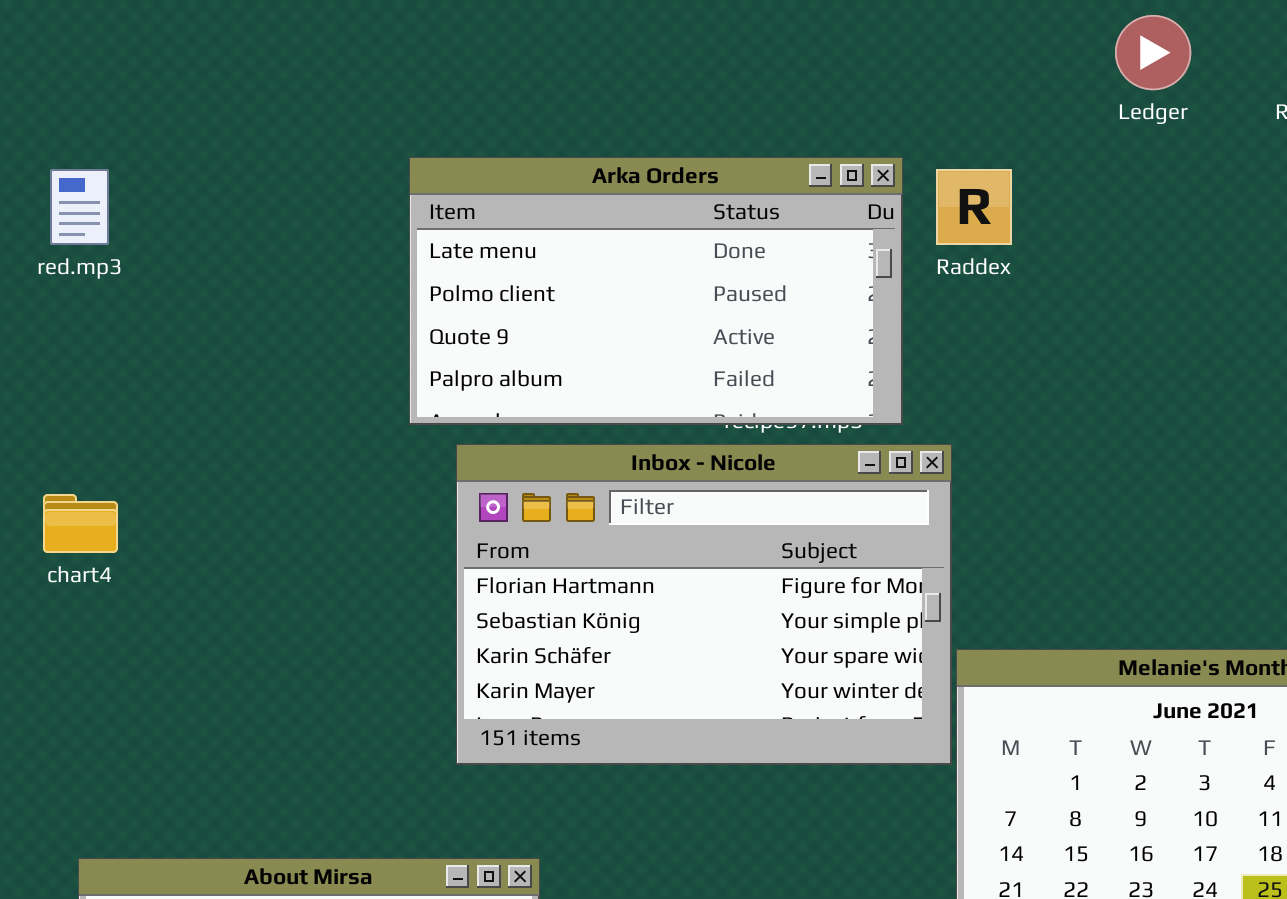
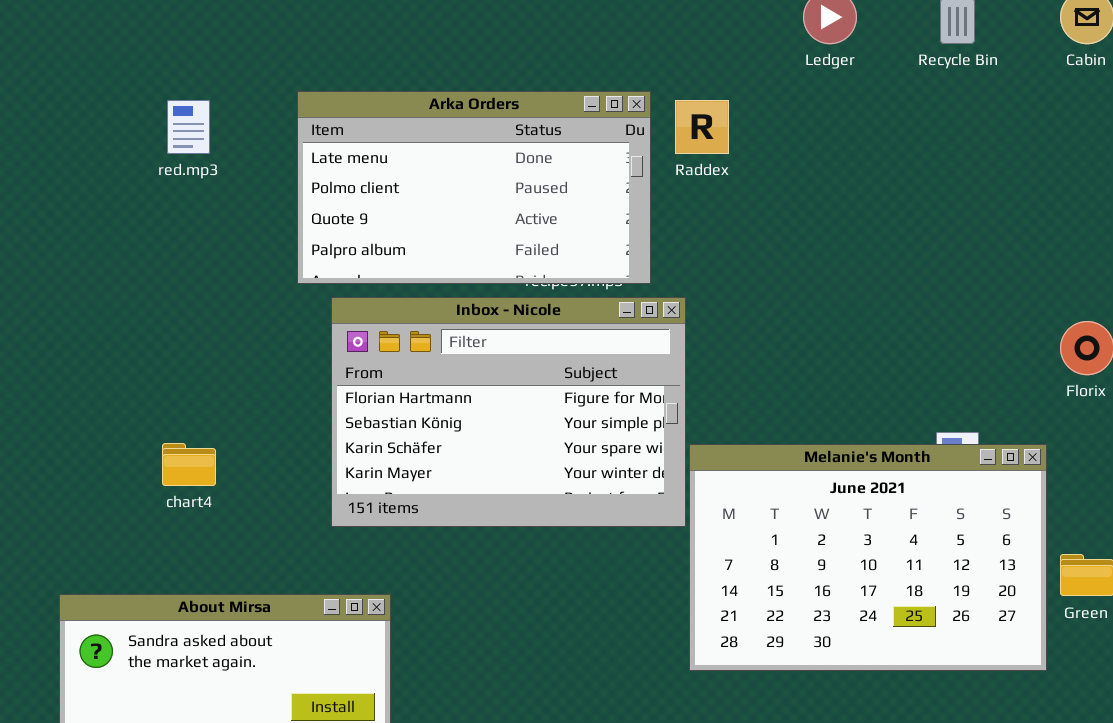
red.mp3: [50,169,109,245] -> [167,100,210,154], moved
chart4: [43,494,118,553] -> [162,443,216,486], moved

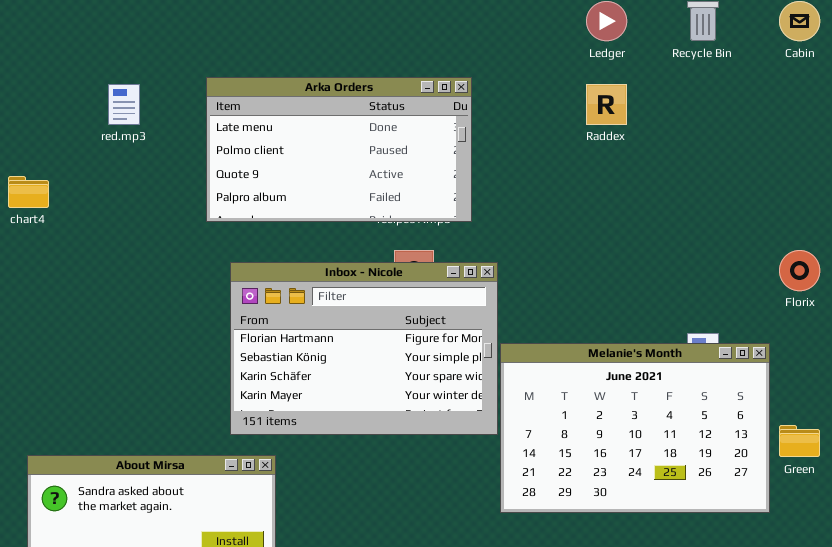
Raddex: [675,100,729,154] -> [586,84,627,125], moved
Inbox - Nicole: [331,297,686,527] -> [230,262,498,435], moved
chart4: [162,443,216,486] -> [8,176,49,208], moved

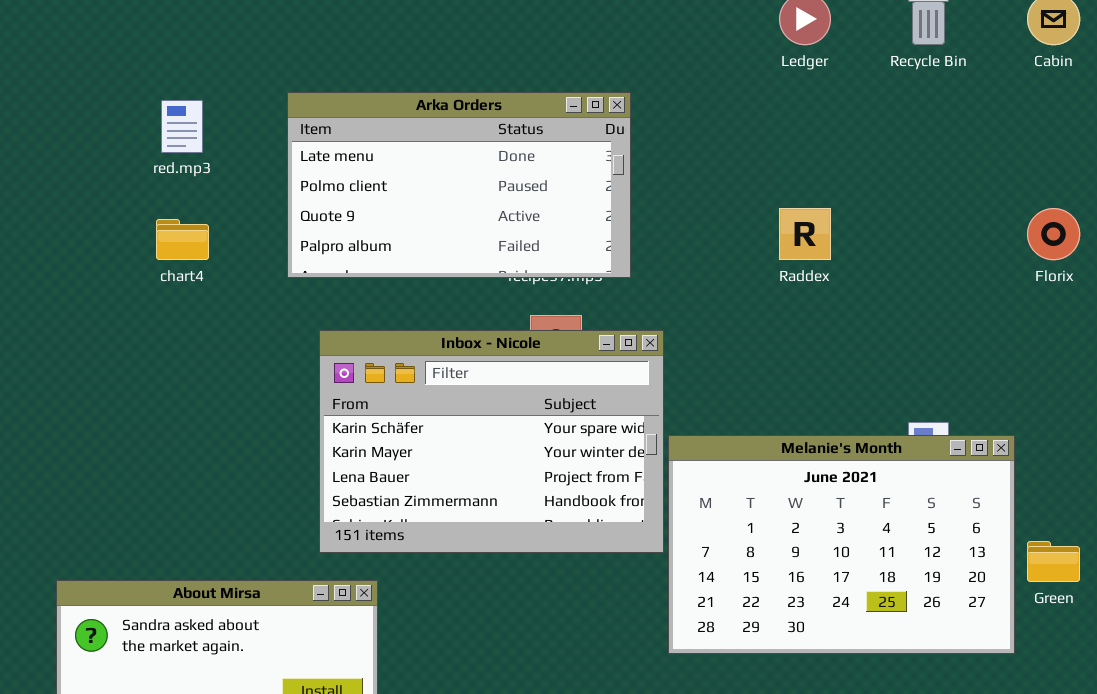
Raddex: [586,84,627,125] -> [779,208,831,260], moved
chart4: [8,176,49,208] -> [156,219,209,260], moved
Florix: [779,250,820,291] -> [1027,208,1080,260], moved
Inbox - Nicole: [230,262,498,435] -> [319,330,664,553], scrolled down 2 rows

